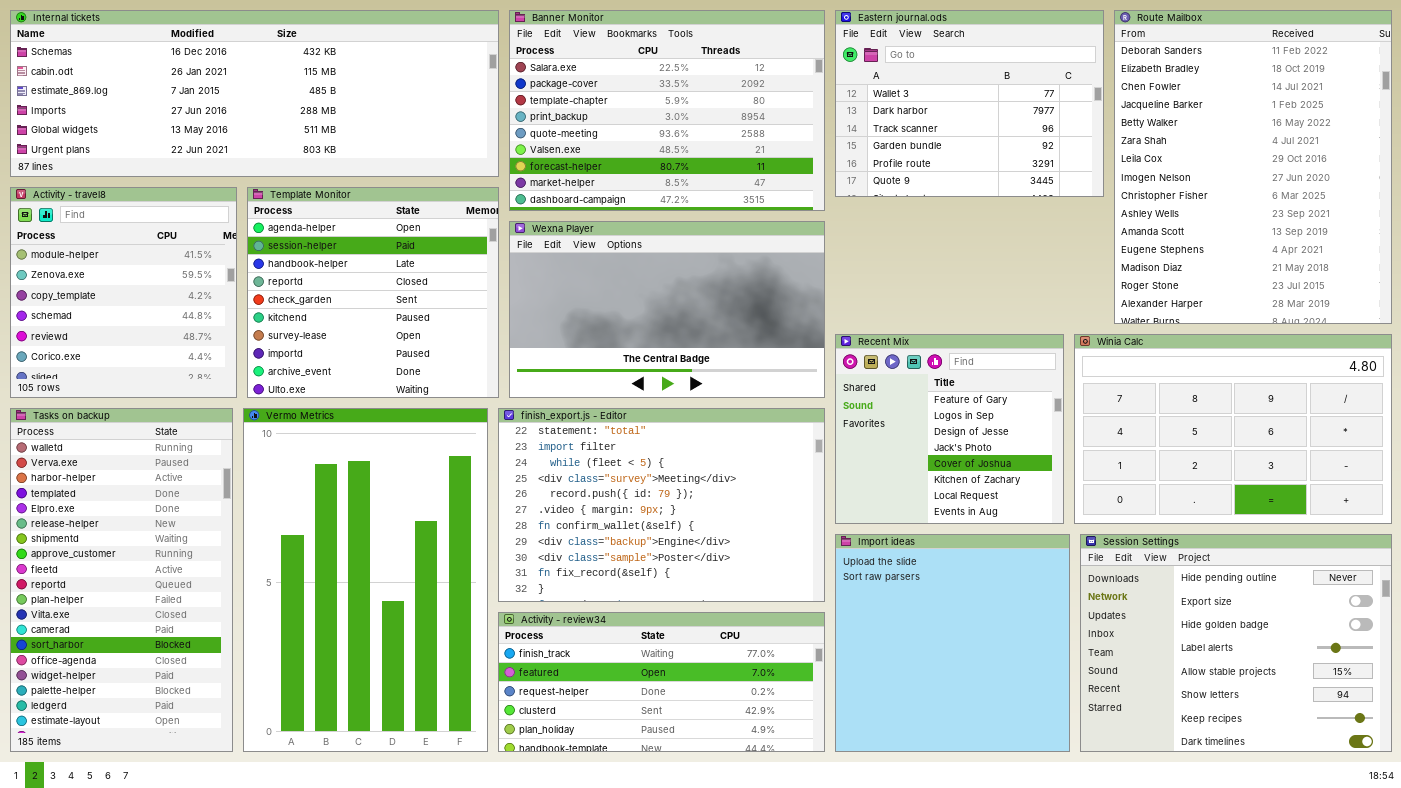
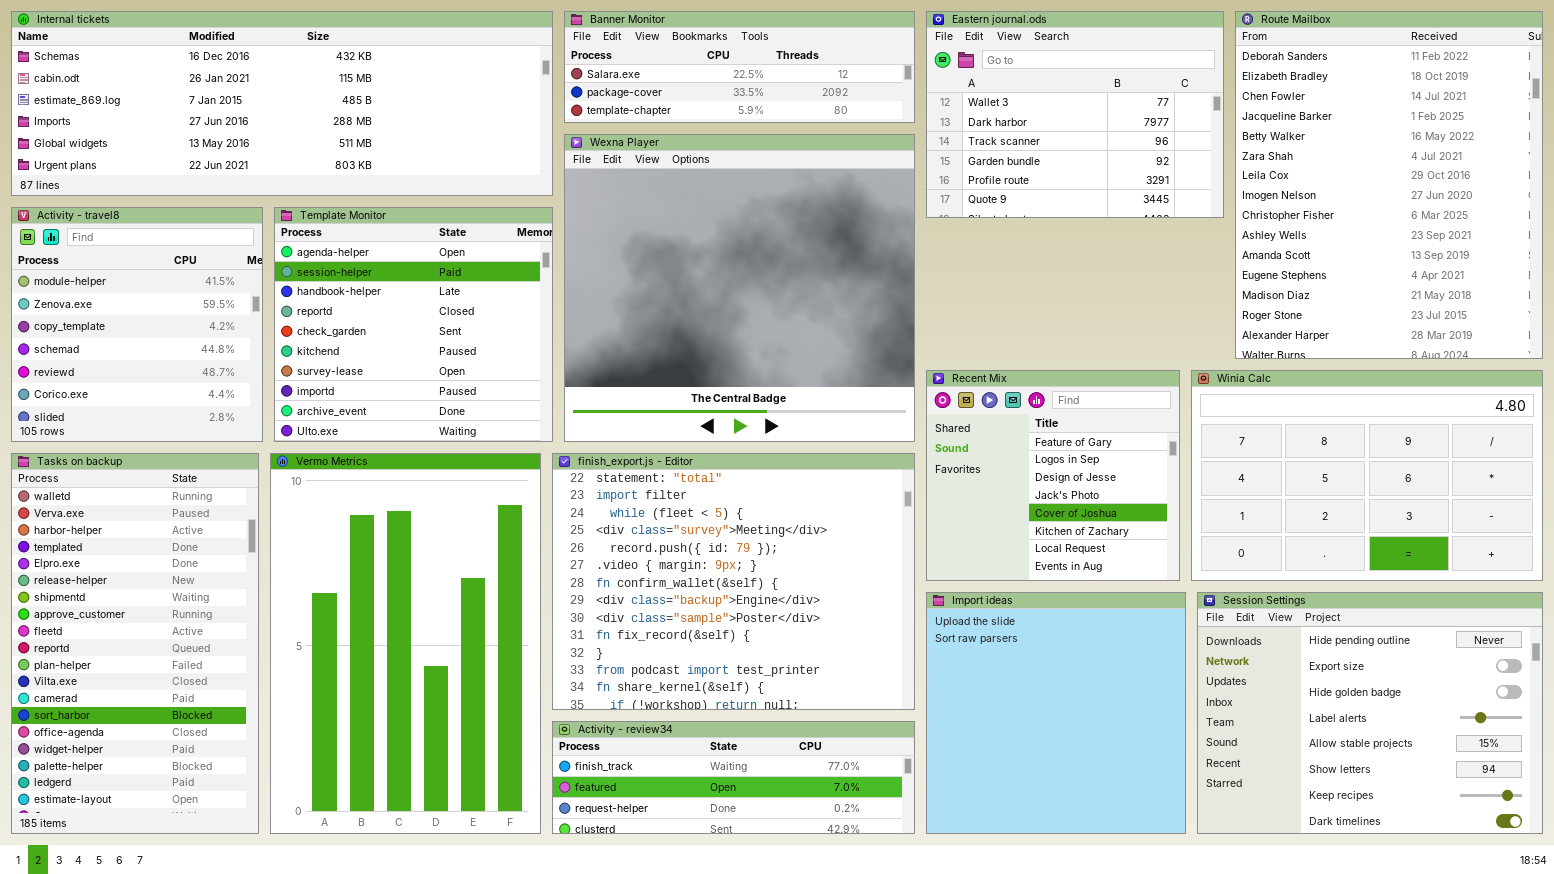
Banner Monitor: [509,10,825,211] -> [564,11,915,123], resized
Wexna Player: [509,221,825,398] -> [564,134,915,442], resized
finish_export.js - Editor: [498,408,825,602] -> [552,453,915,710], resized
Activity - review34: [498,612,825,752] -> [552,721,915,834], resized

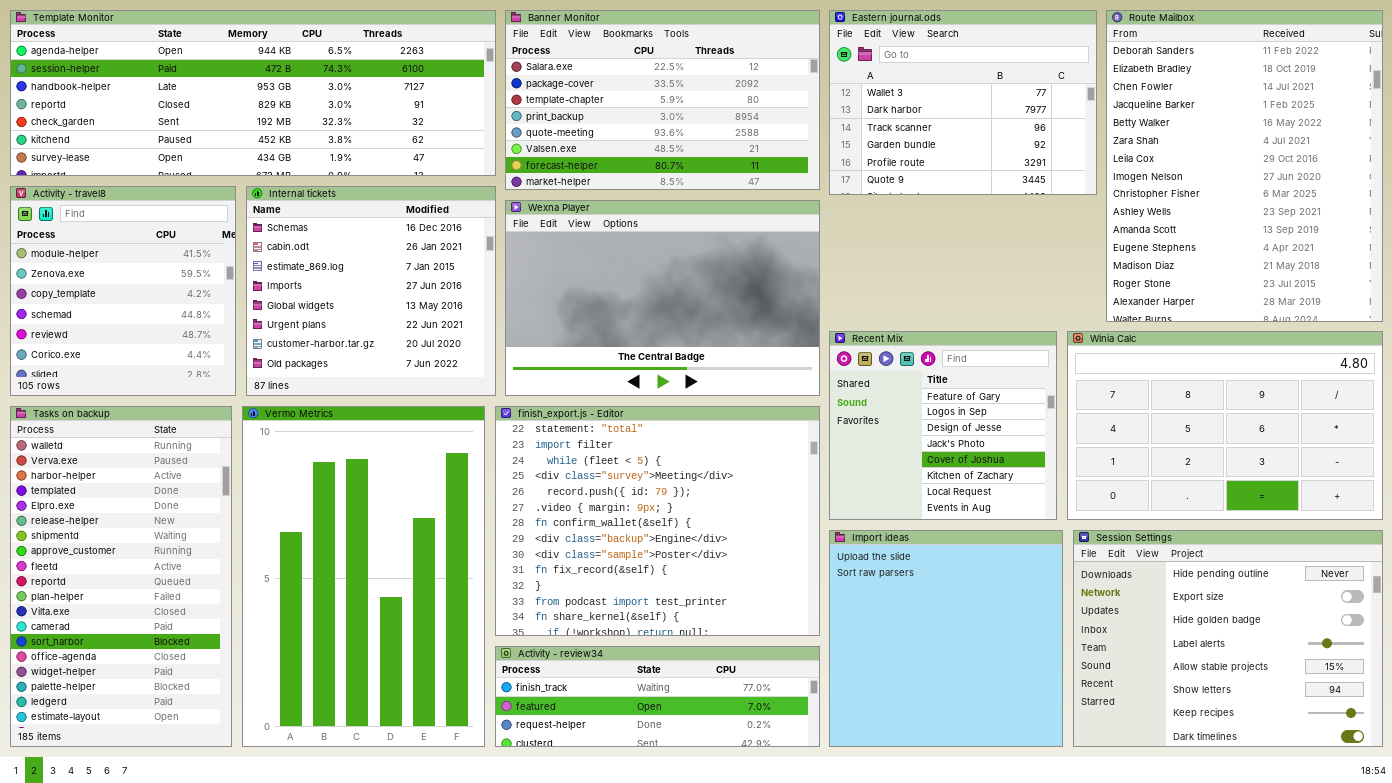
Internal tickets: [11,11,553,196] -> [246,186,496,396], moved, resized
Banner Monitor: [564,11,915,123] -> [505,10,820,190], resized
Wexna Player: [564,134,915,442] -> [505,200,820,396], resized
Template Monitor: [274,207,553,442] -> [10,10,496,176], moved, resized

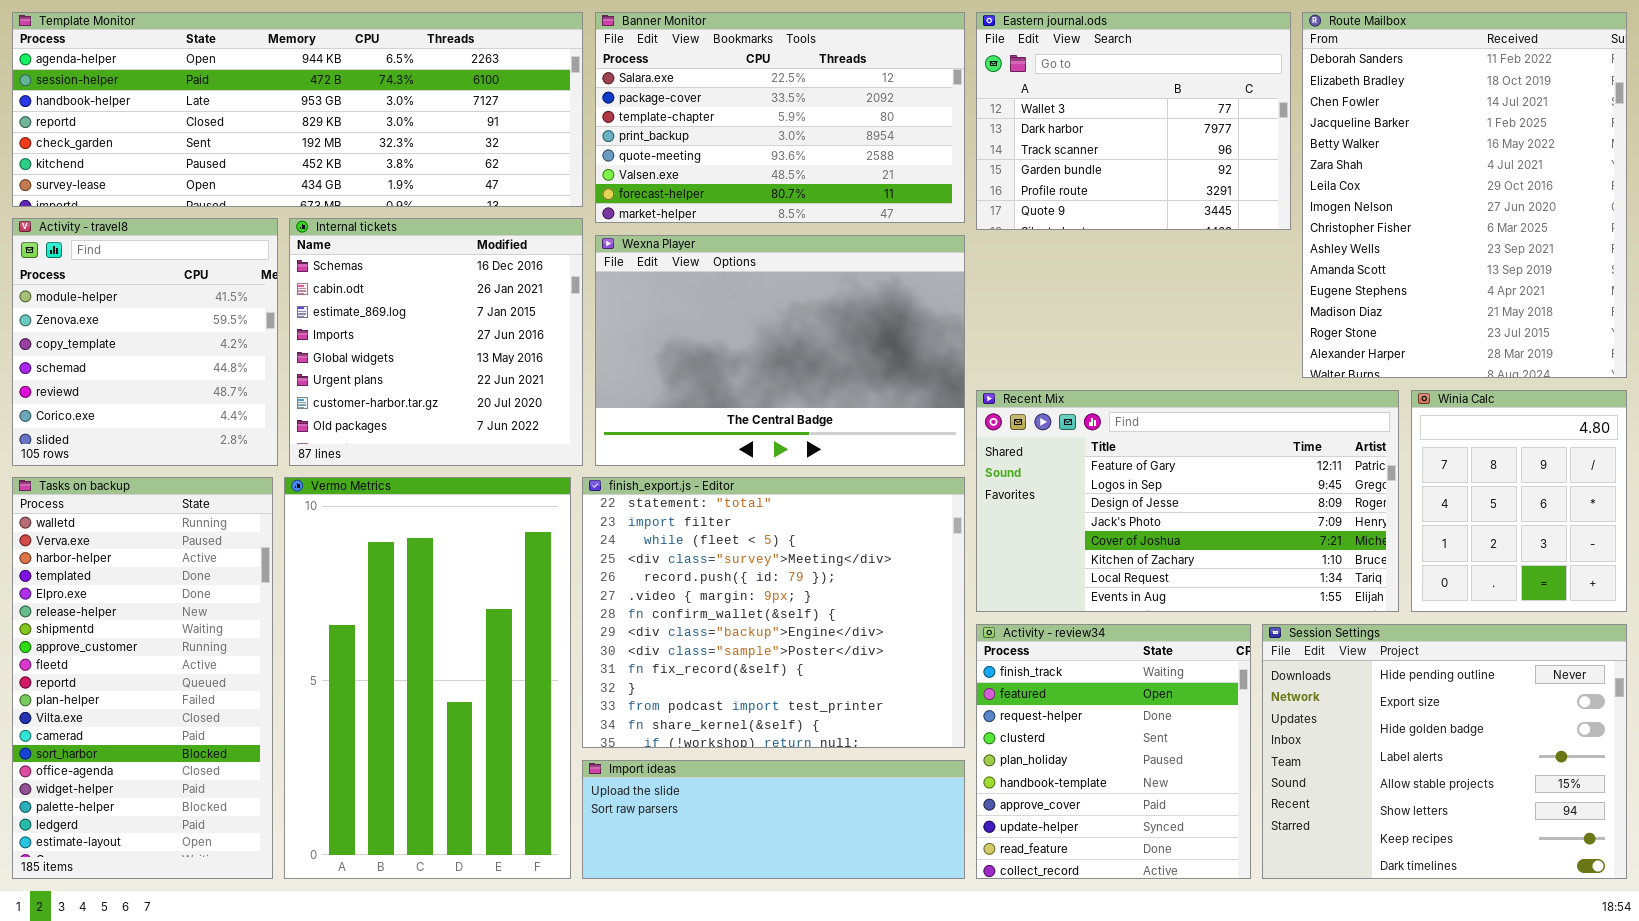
Recent Mix: [829,331,1057,520] -> [976,390,1399,612], resized
Winia Calc: [1067,331,1383,520] -> [1411,390,1627,612], resized
Import ideas: [829,530,1063,747] -> [582,760,965,879], moved, resized
Activity - review34: [495,646,820,747] -> [976,624,1251,879], moved, resized

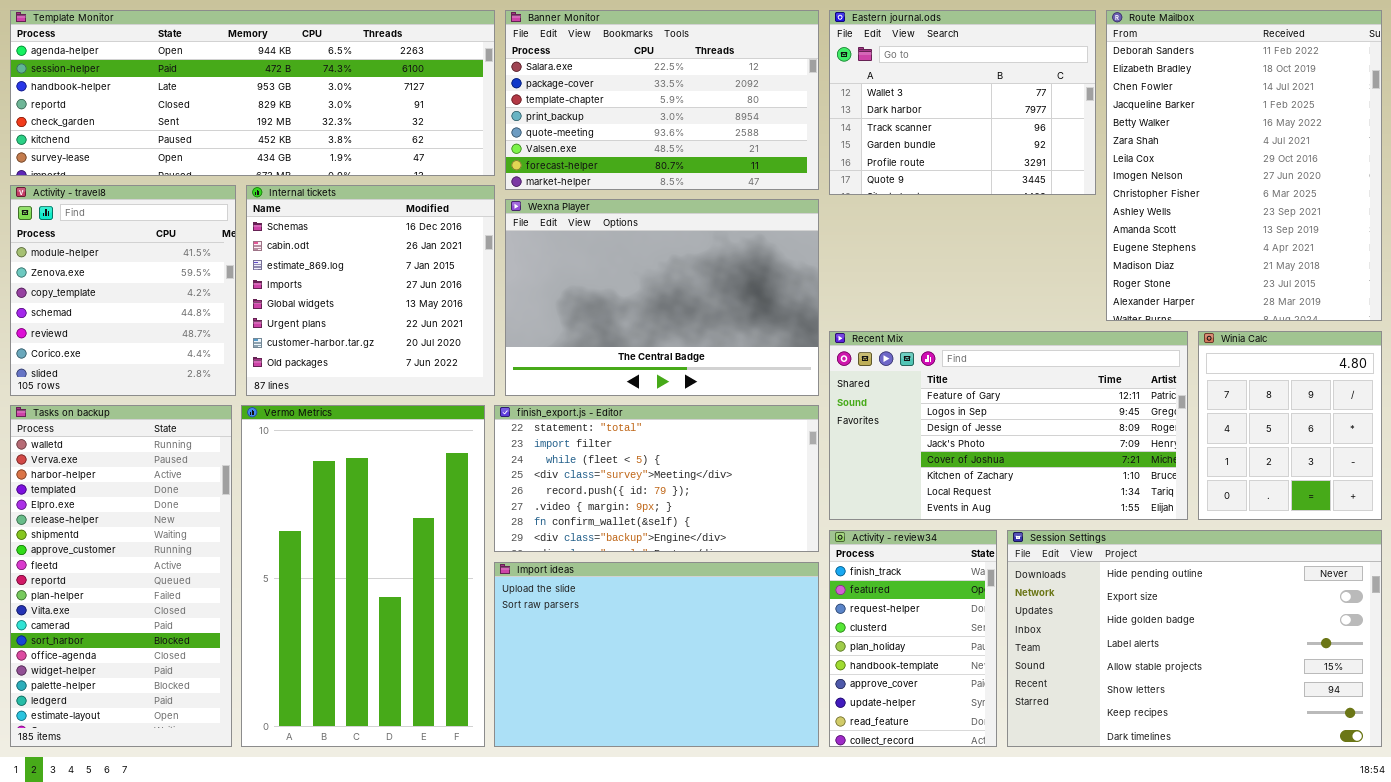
finish_export.js - Editor: [582,477,965,748] -> [494,405,819,552], resized
Activity - review34: [976,624,1251,879] -> [829,530,997,747], resized
Session Settings: [1262,624,1627,879] -> [1007,530,1382,747], resized
Import ideas: [582,760,965,879] -> [494,562,819,747], resized

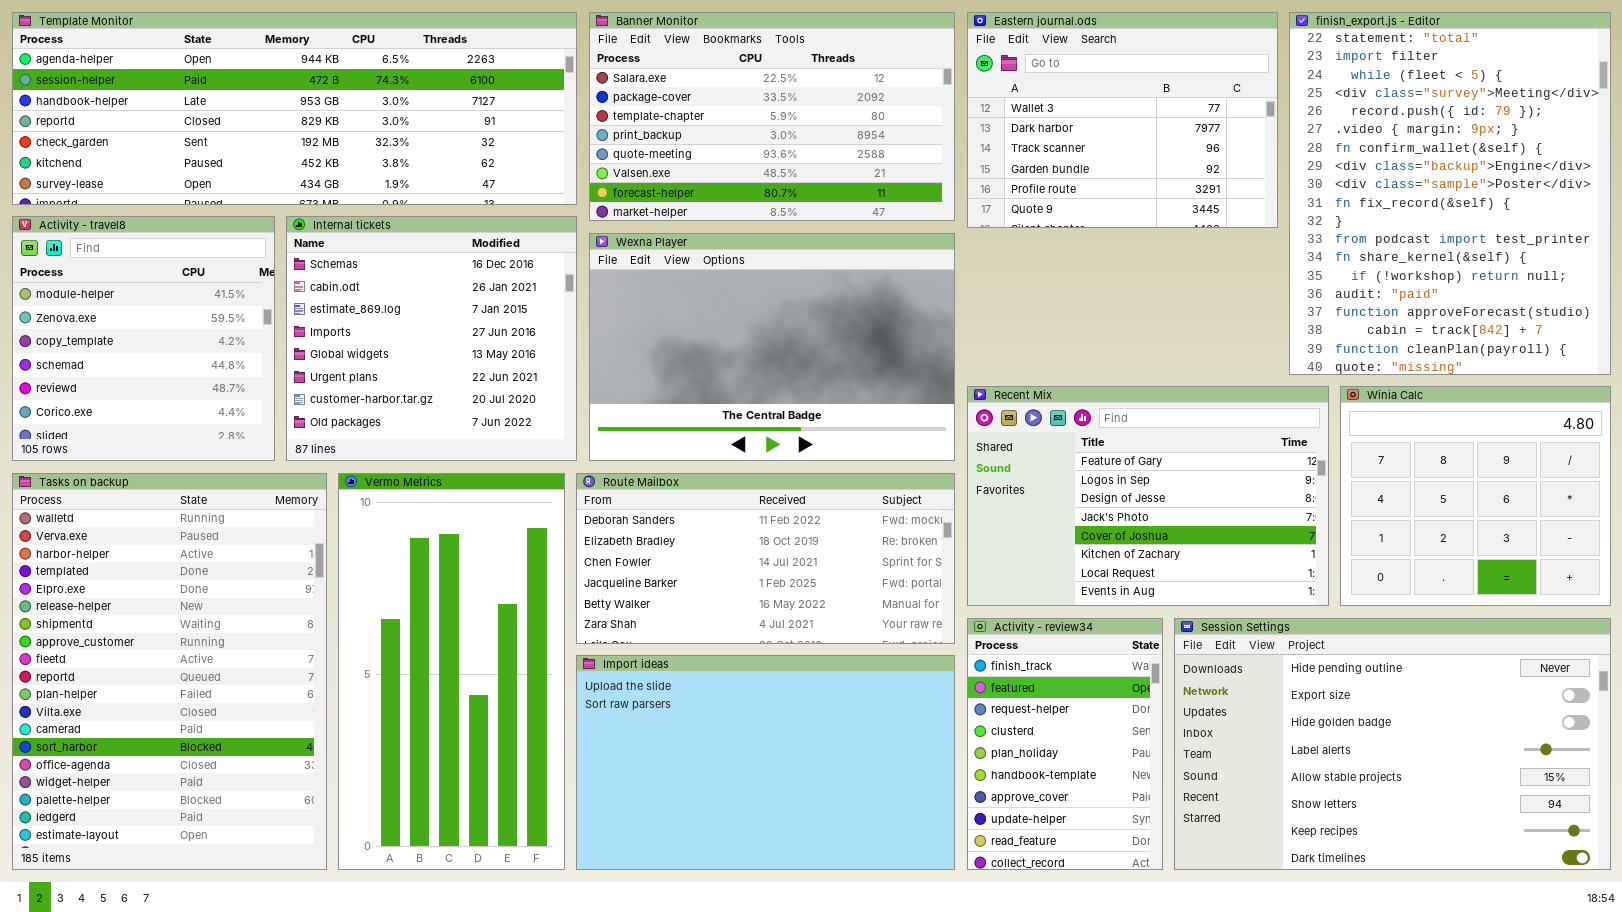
Route Mailbox: [1106,10,1382,321] -> [576,473,955,644], moved, resized
Recent Mix: [829,331,1188,520] -> [967,386,1329,606], resized
Winia Calc: [1198,331,1382,520] -> [1340,386,1611,606], resized
Tasks on backup: [10,405,232,747] -> [12,473,327,870], resized
Vermo Metrics: [241,405,485,747] -> [338,473,565,870], resized
finish_export.js - Editor: [494,405,819,552] -> [1289,12,1611,375], moved, resized

